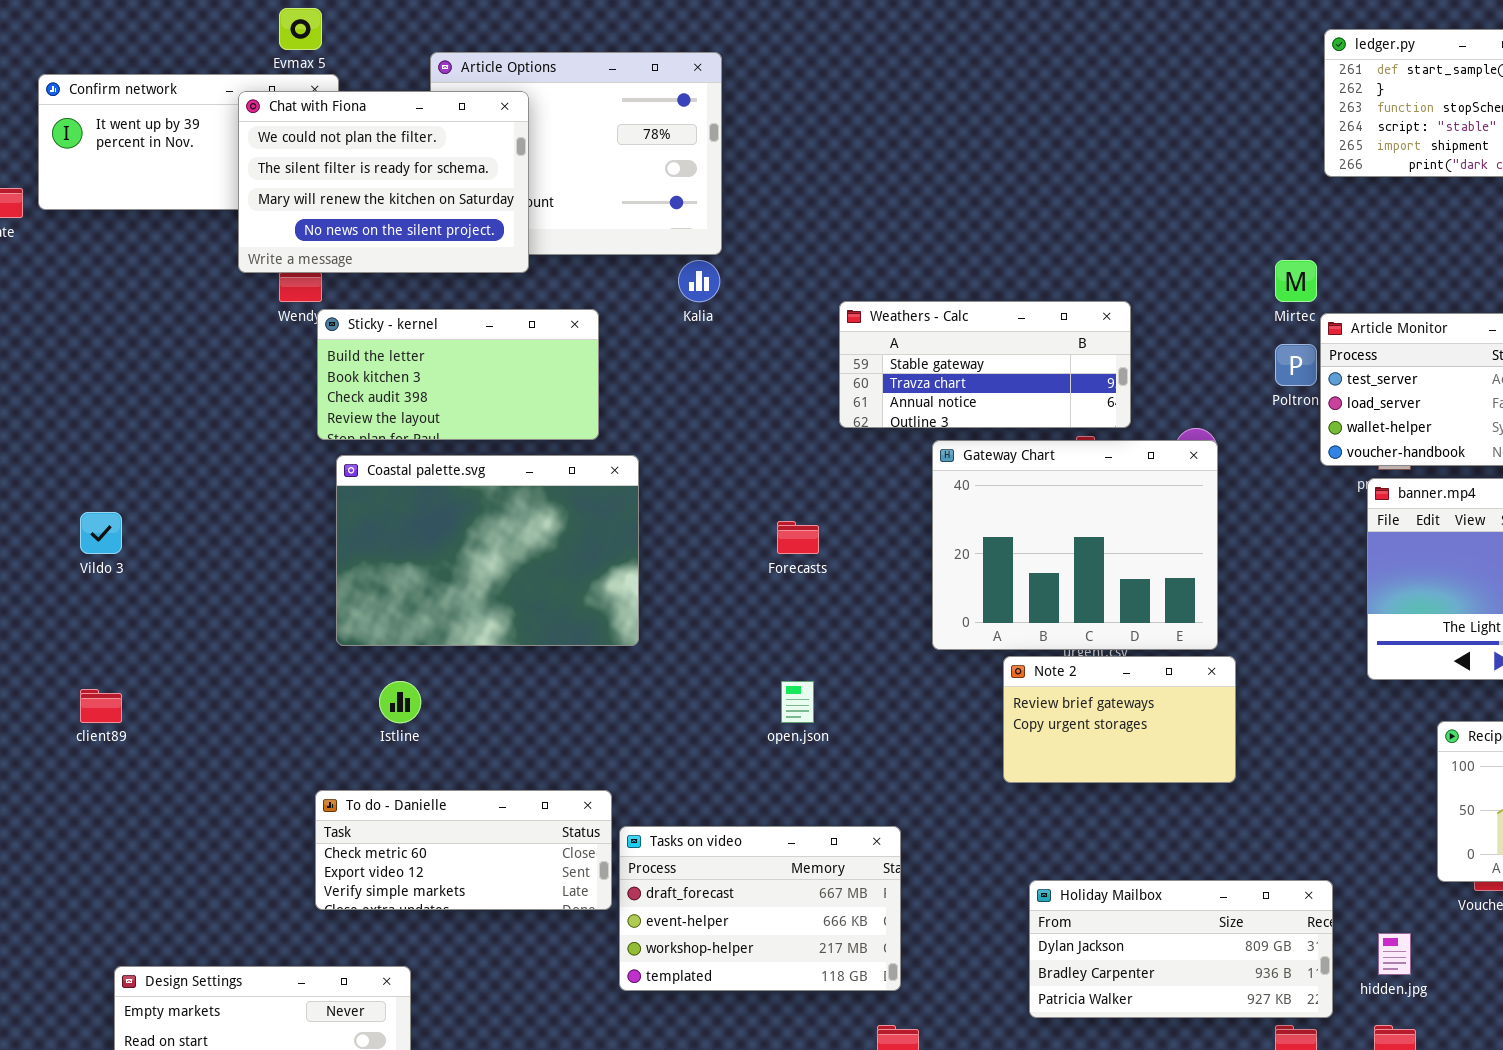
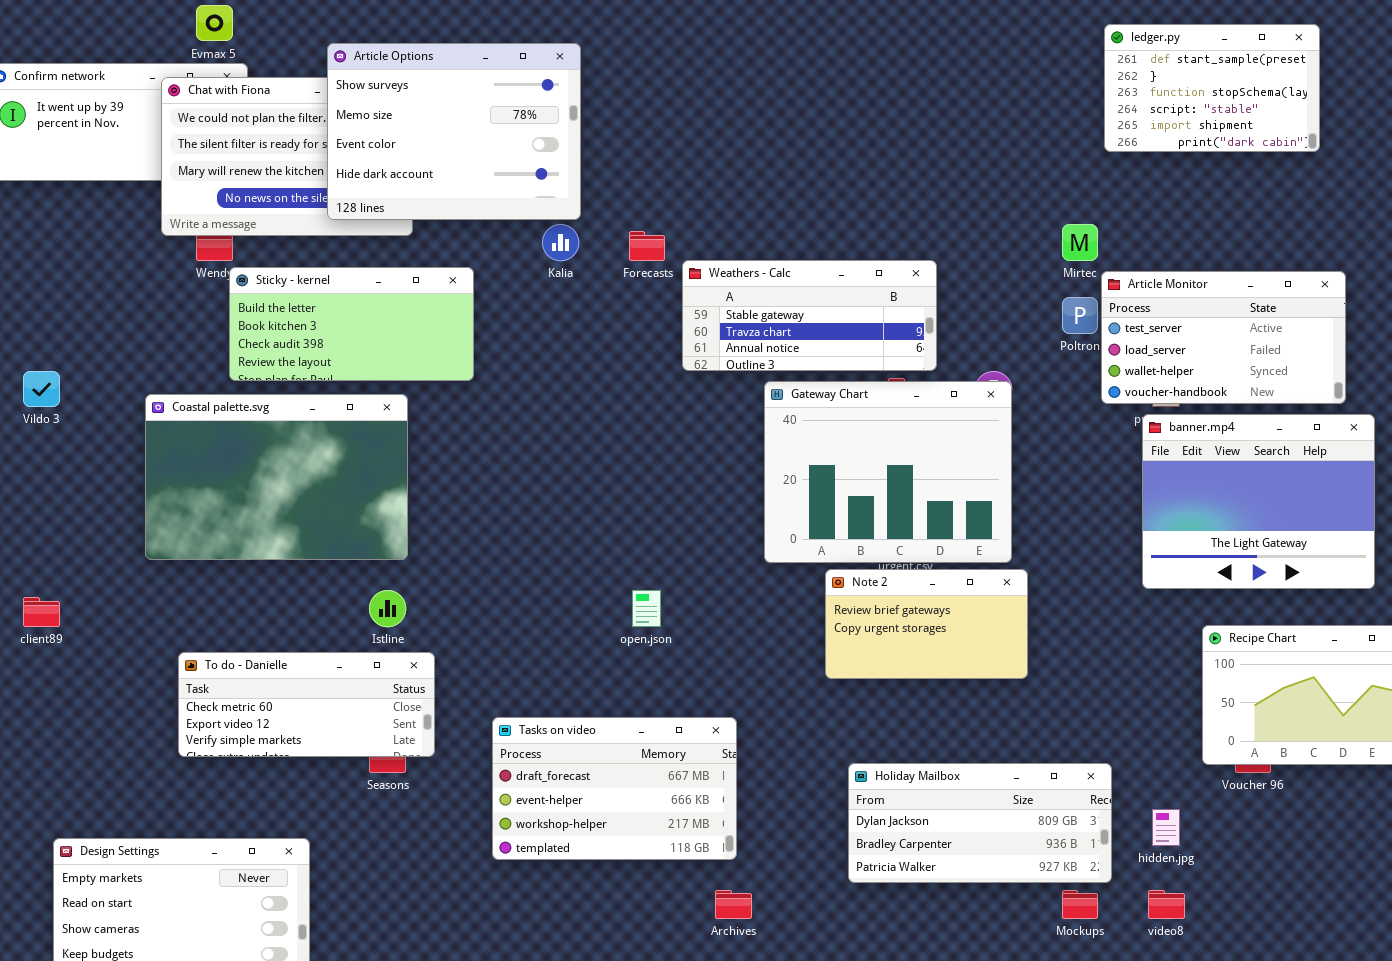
Article Options: [430,52,722,255] -> [327,43,581,220], raised
Coastal palette.svg: [336,455,639,646] -> [145,394,408,560], moved
Vildo 3: [80,512,122,554] -> [23,371,60,407], moved
Forecasts: [777,521,819,554] -> [629,231,665,261], moved
Istline: [379,681,421,723] -> [369,590,406,627], moved
To do - Danielle: [315,790,612,910] -> [178,652,435,757], moved

